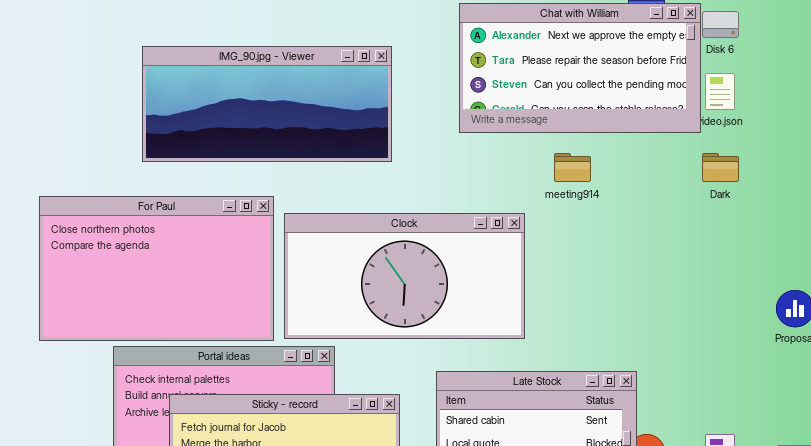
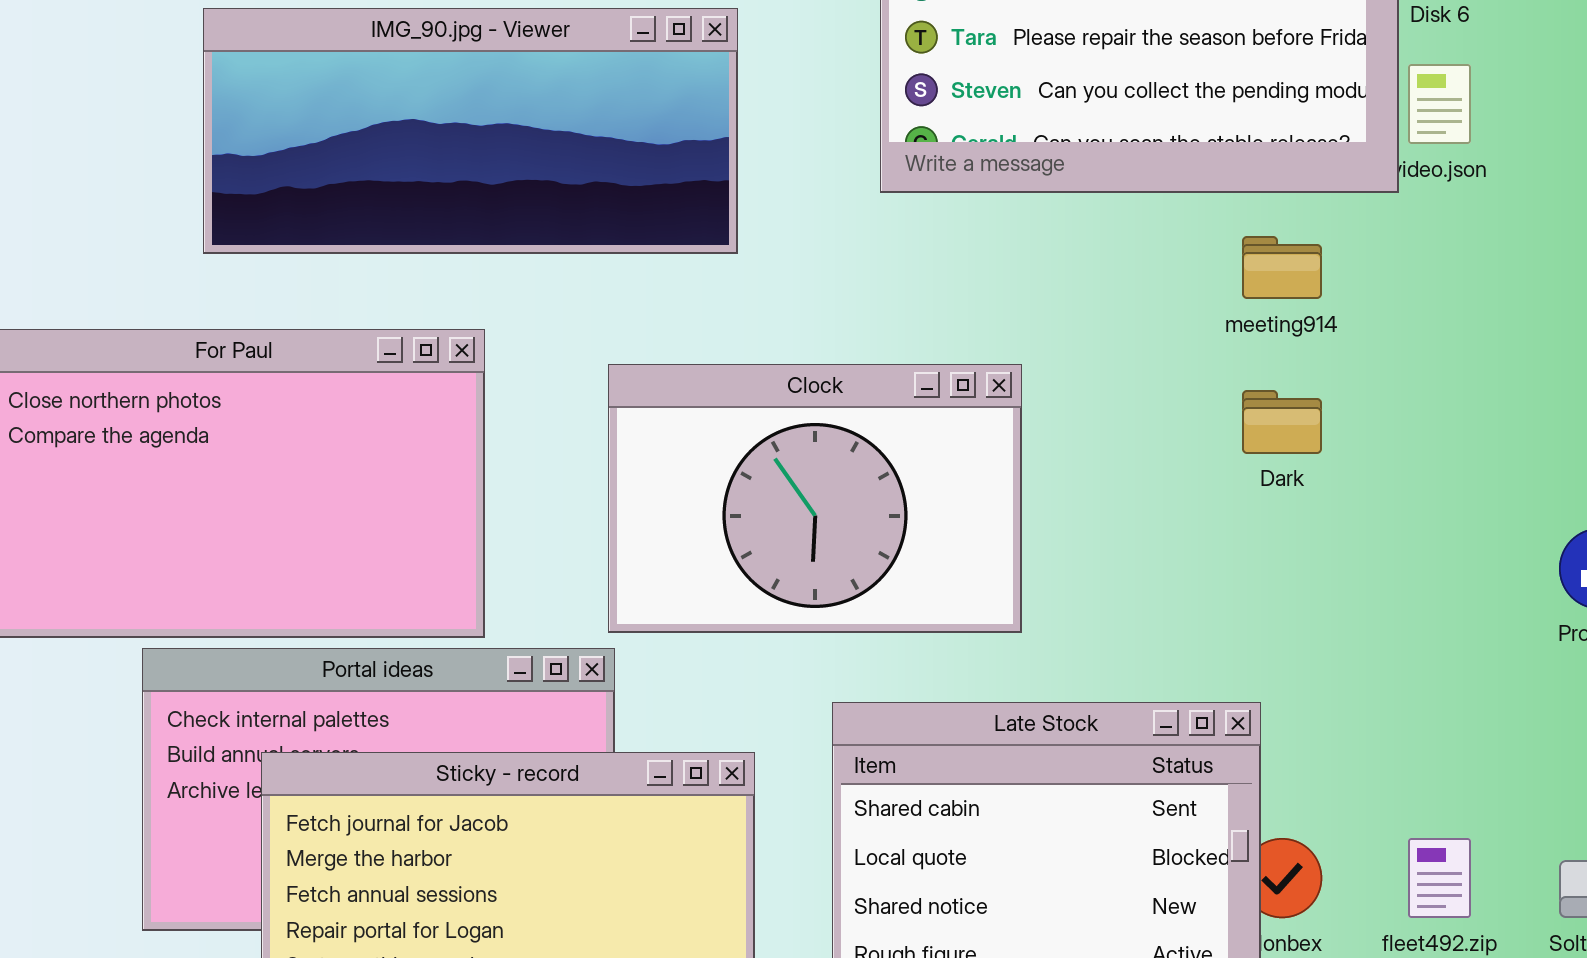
meeting914: [554,153,591,182] -> [1242,236,1322,299], moved
Dark: [702,153,739,182] -> [1242,390,1322,454], moved
Clock: [284,213,525,339] -> [608,364,1022,633], resized

